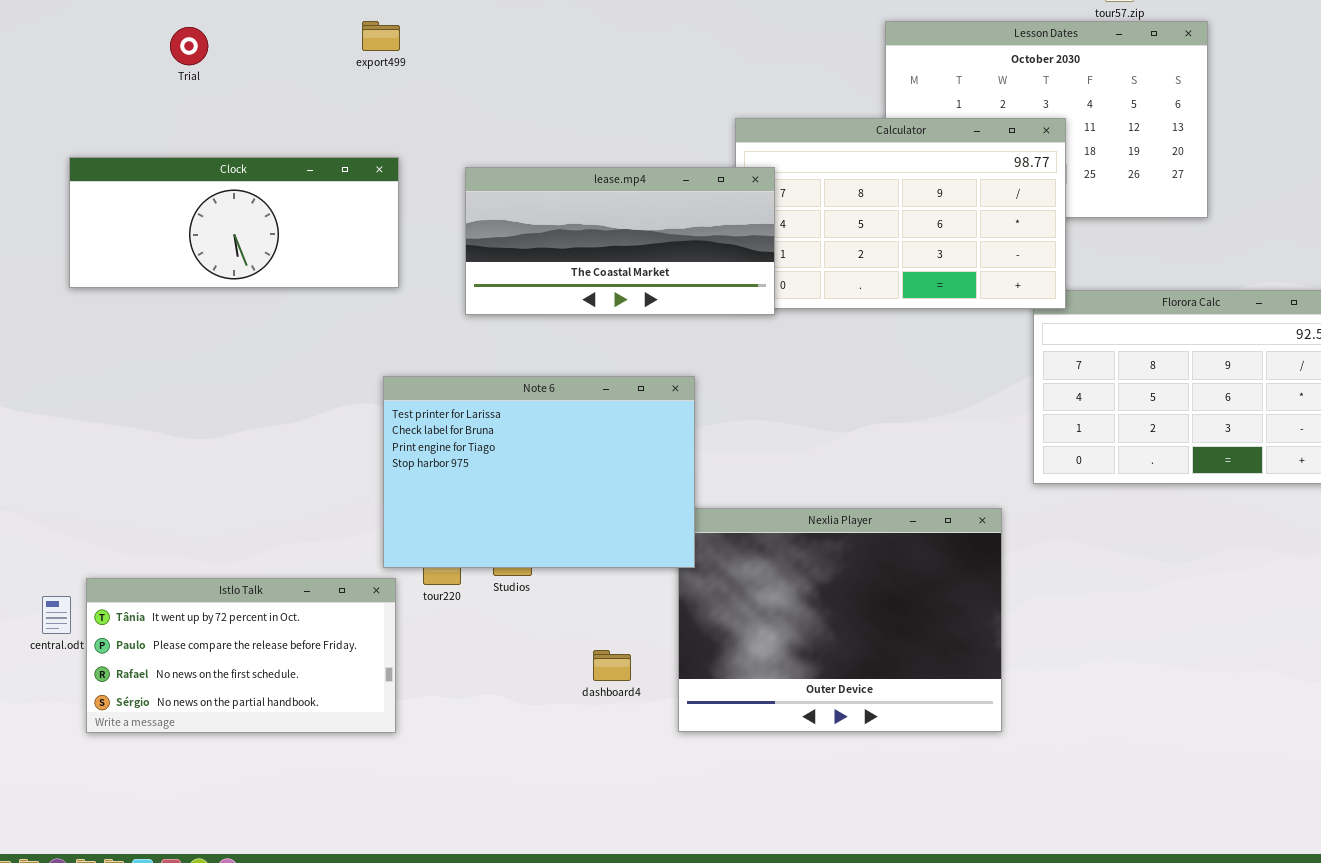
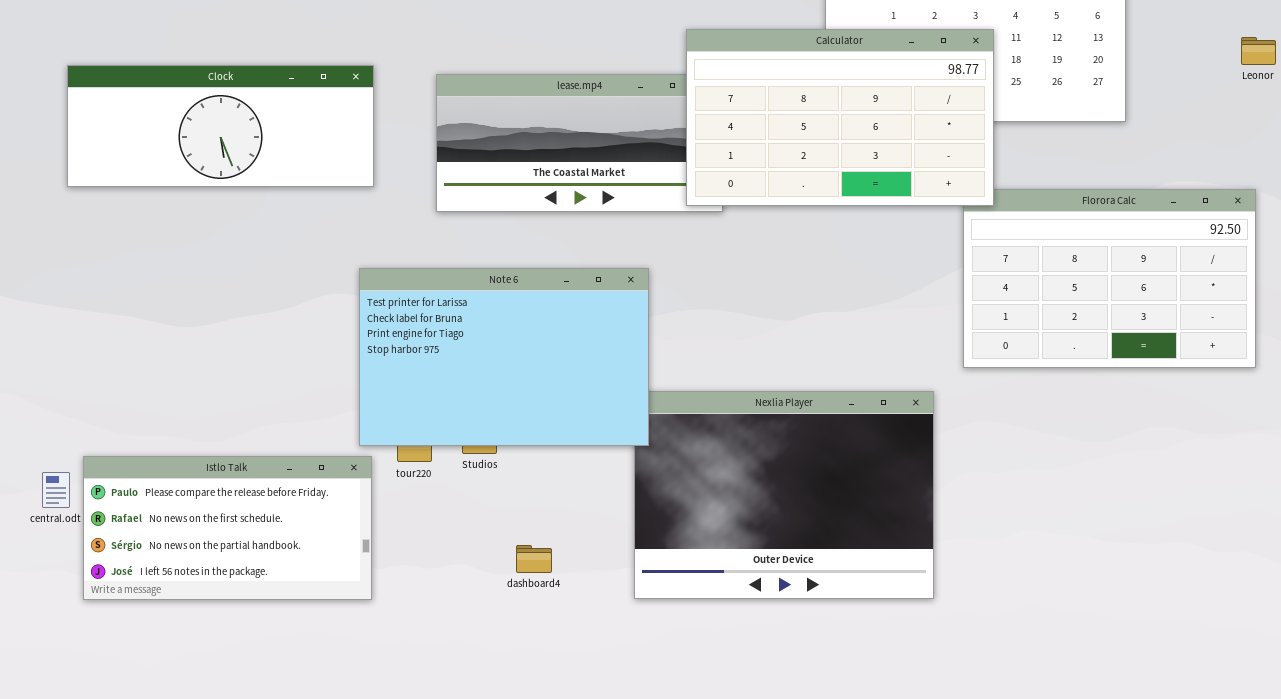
Calculator: [735,118,1066,309] -> [686,29,994,206], raised
Istlo Talk: [86,578,396,733] -> [83,456,372,600], scrolled down 1 row
dashboard4: [593,650,631,681] -> [516,545,552,573], moved

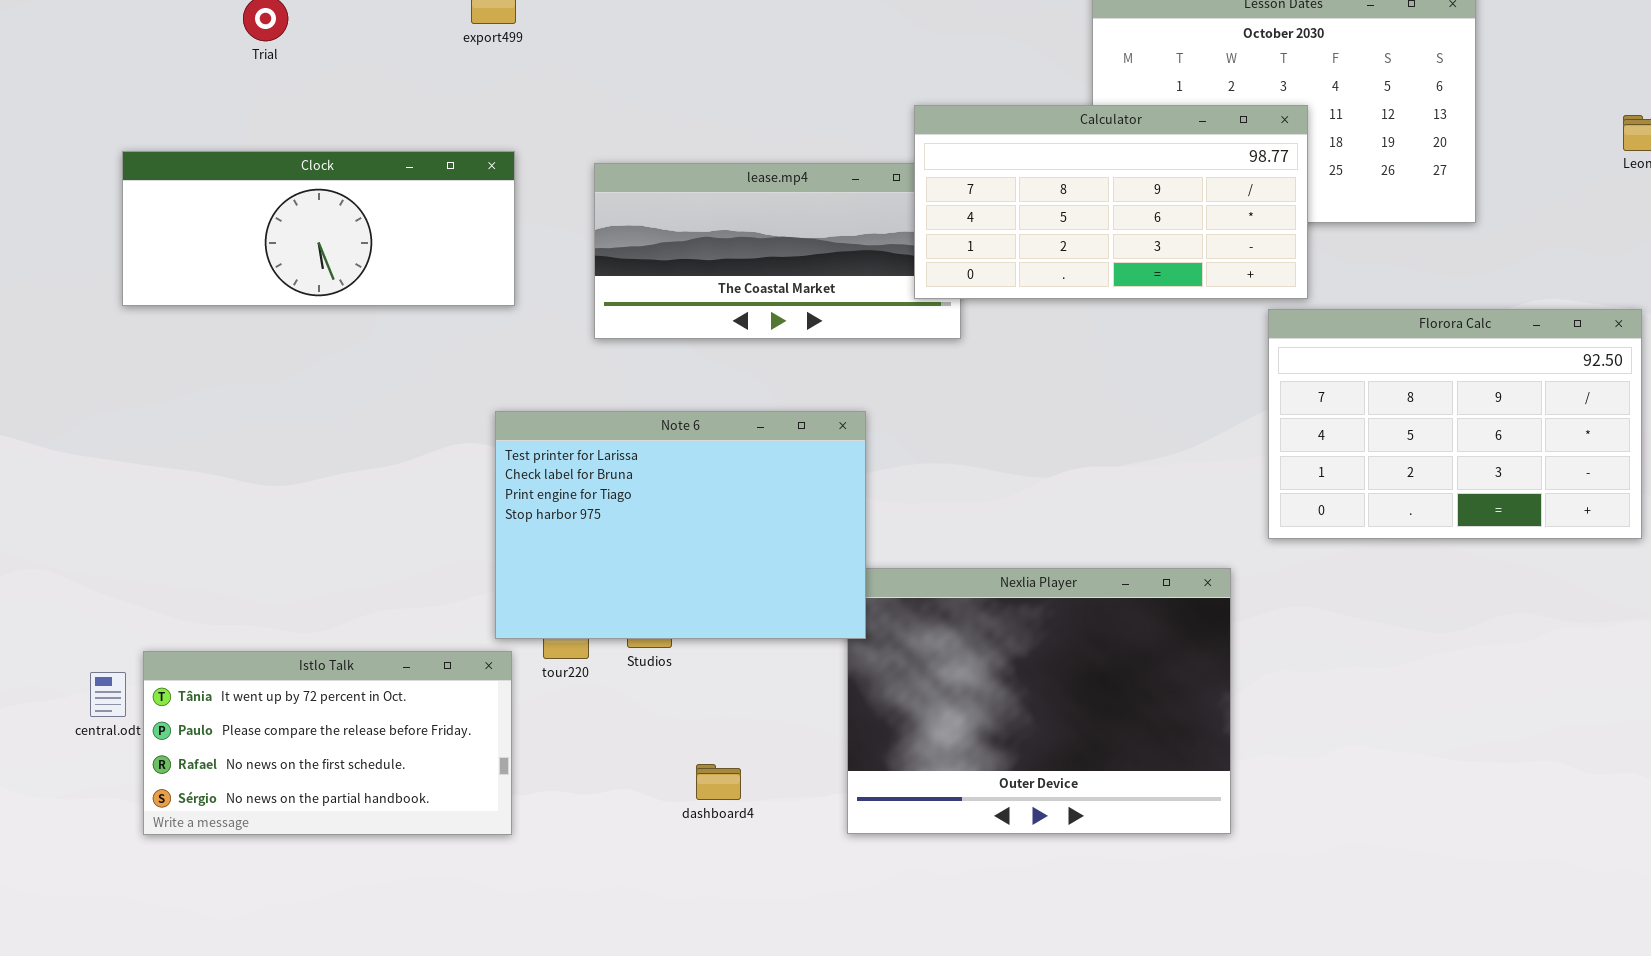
Calculator: [686,29,994,206] -> [914,105,1308,299], resized
Istlo Talk: [83,456,372,600] -> [143,651,512,835], scrolled up 1 row

